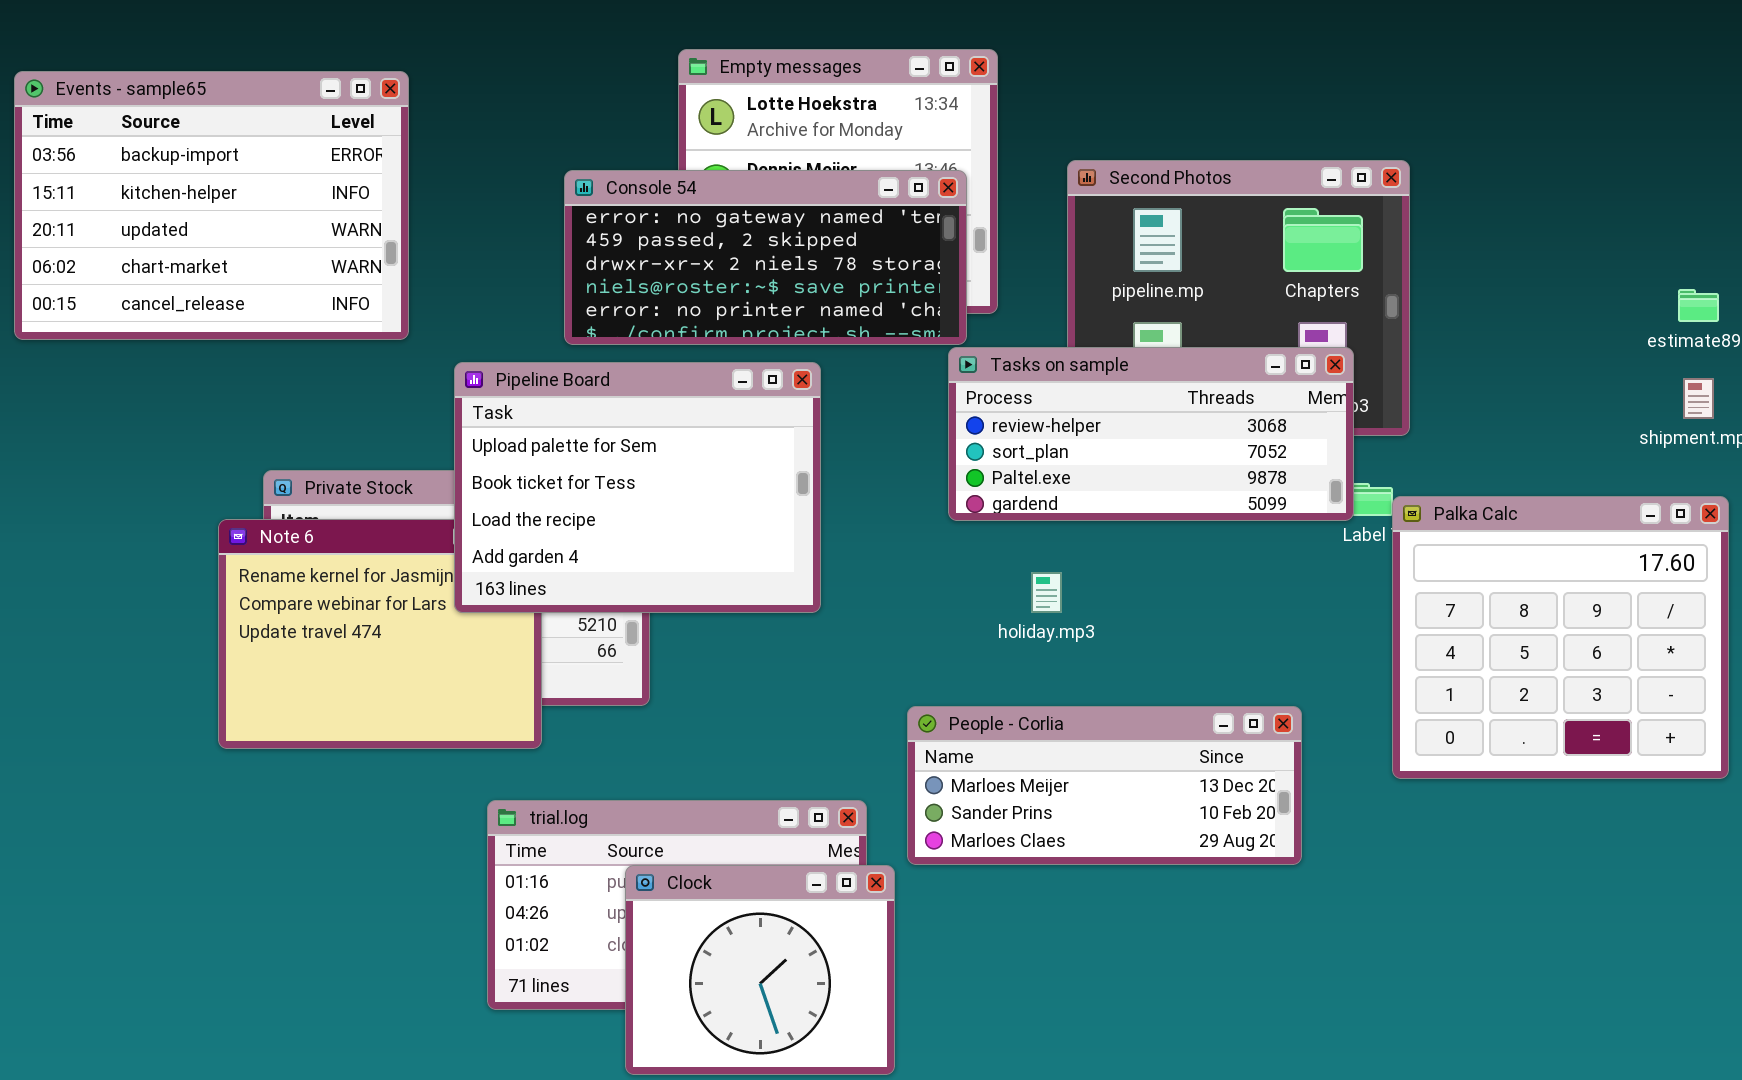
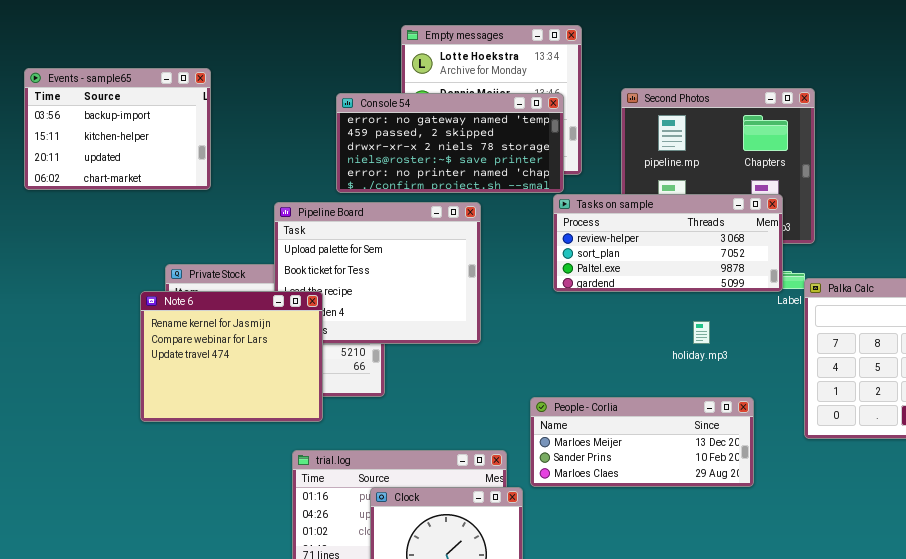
Events - sample65: [14,71,409,340] -> [24,68,211,190], resized
Note 6: [218,519,542,749] -> [140,291,323,422], raised
holiday.mp3: [1031,572,1062,613] -> [693,321,710,344], moved

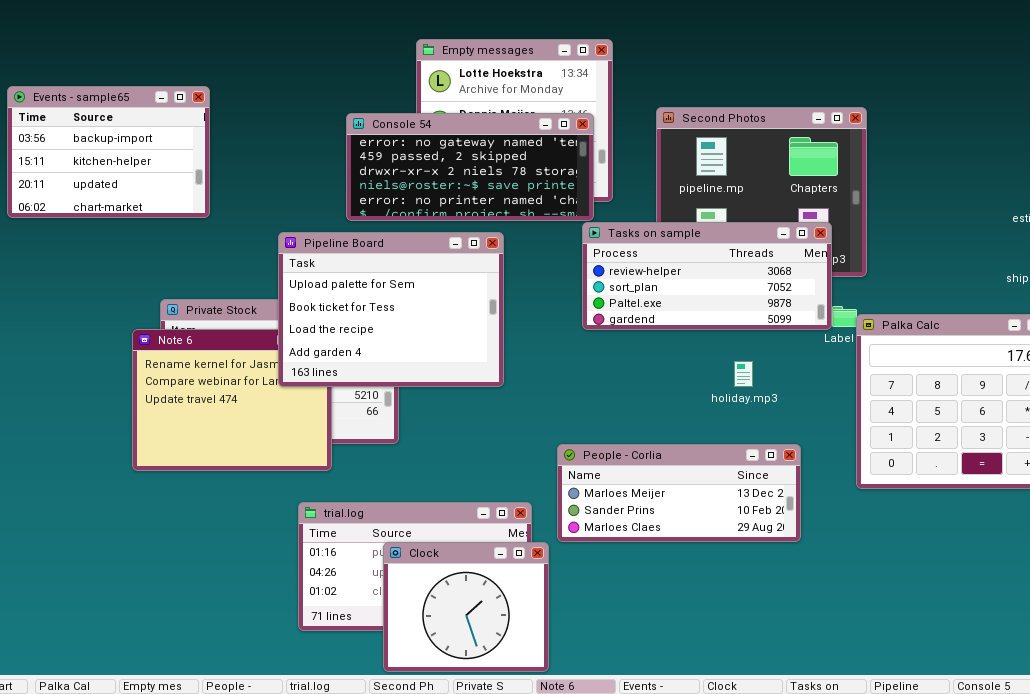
Pipeline Board: [274,202,481,344] -> [278,232,504,387], raised

